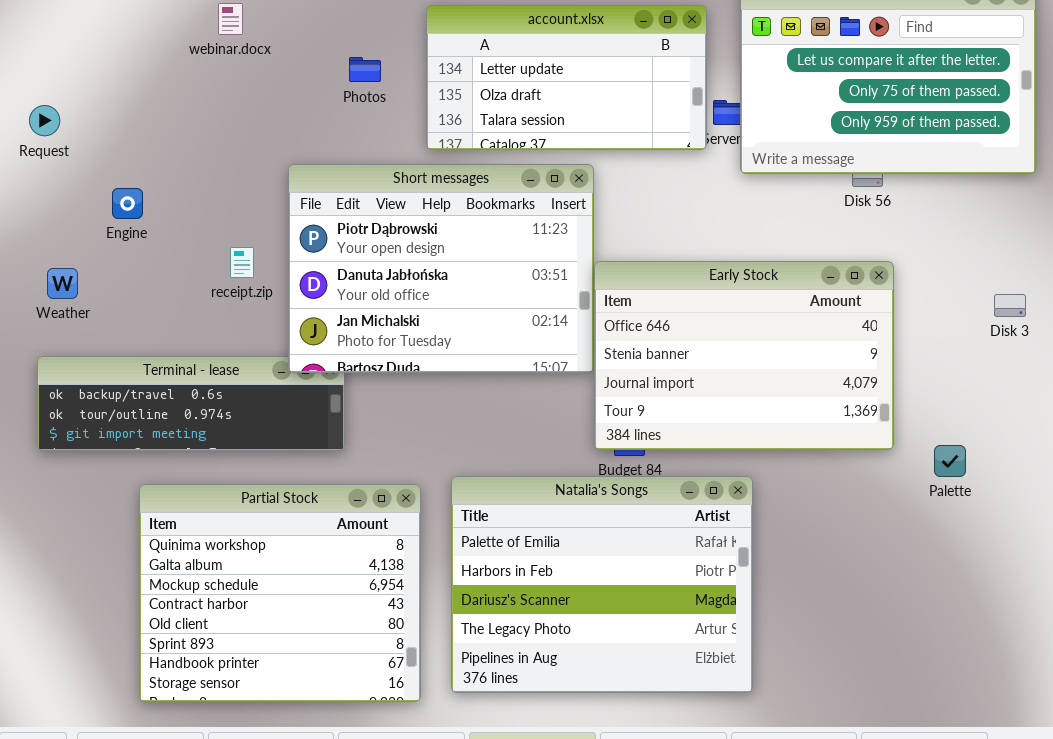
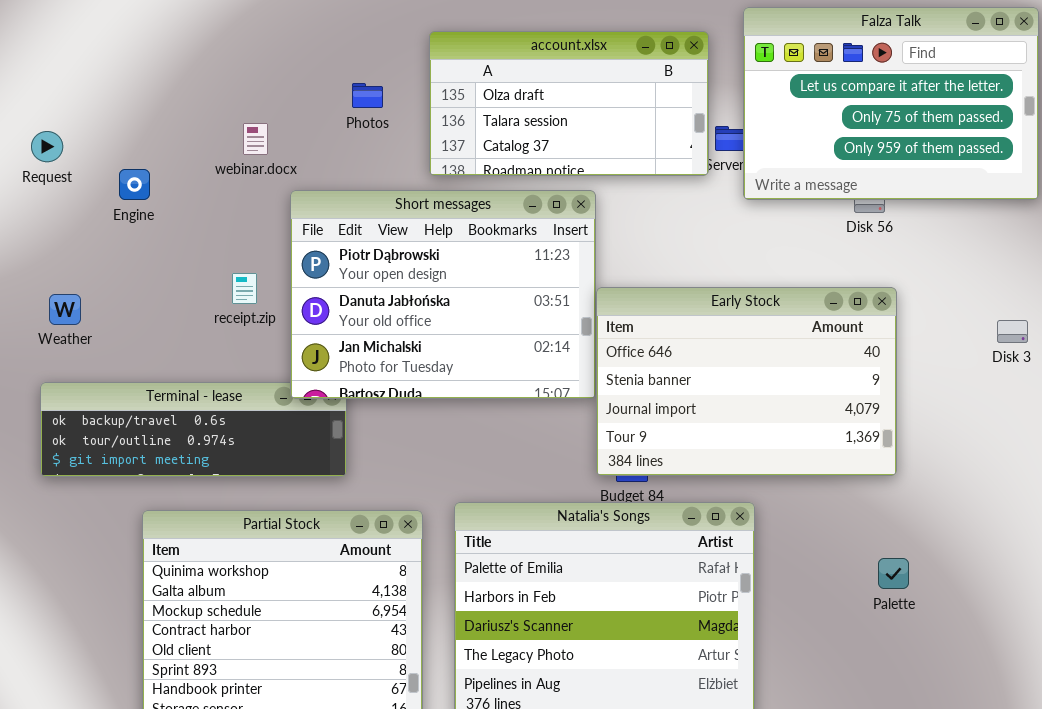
webinar.docx: [218,3,243,35] -> [243,123,268,155], moved
account.xlsx: [426,5,707,150] -> [429,31,709,176], scrolled down 1 row
Engine: [112,188,143,219] -> [119,169,150,200], moved
Palette: [934,445,966,477] -> [878,558,909,589], moved

